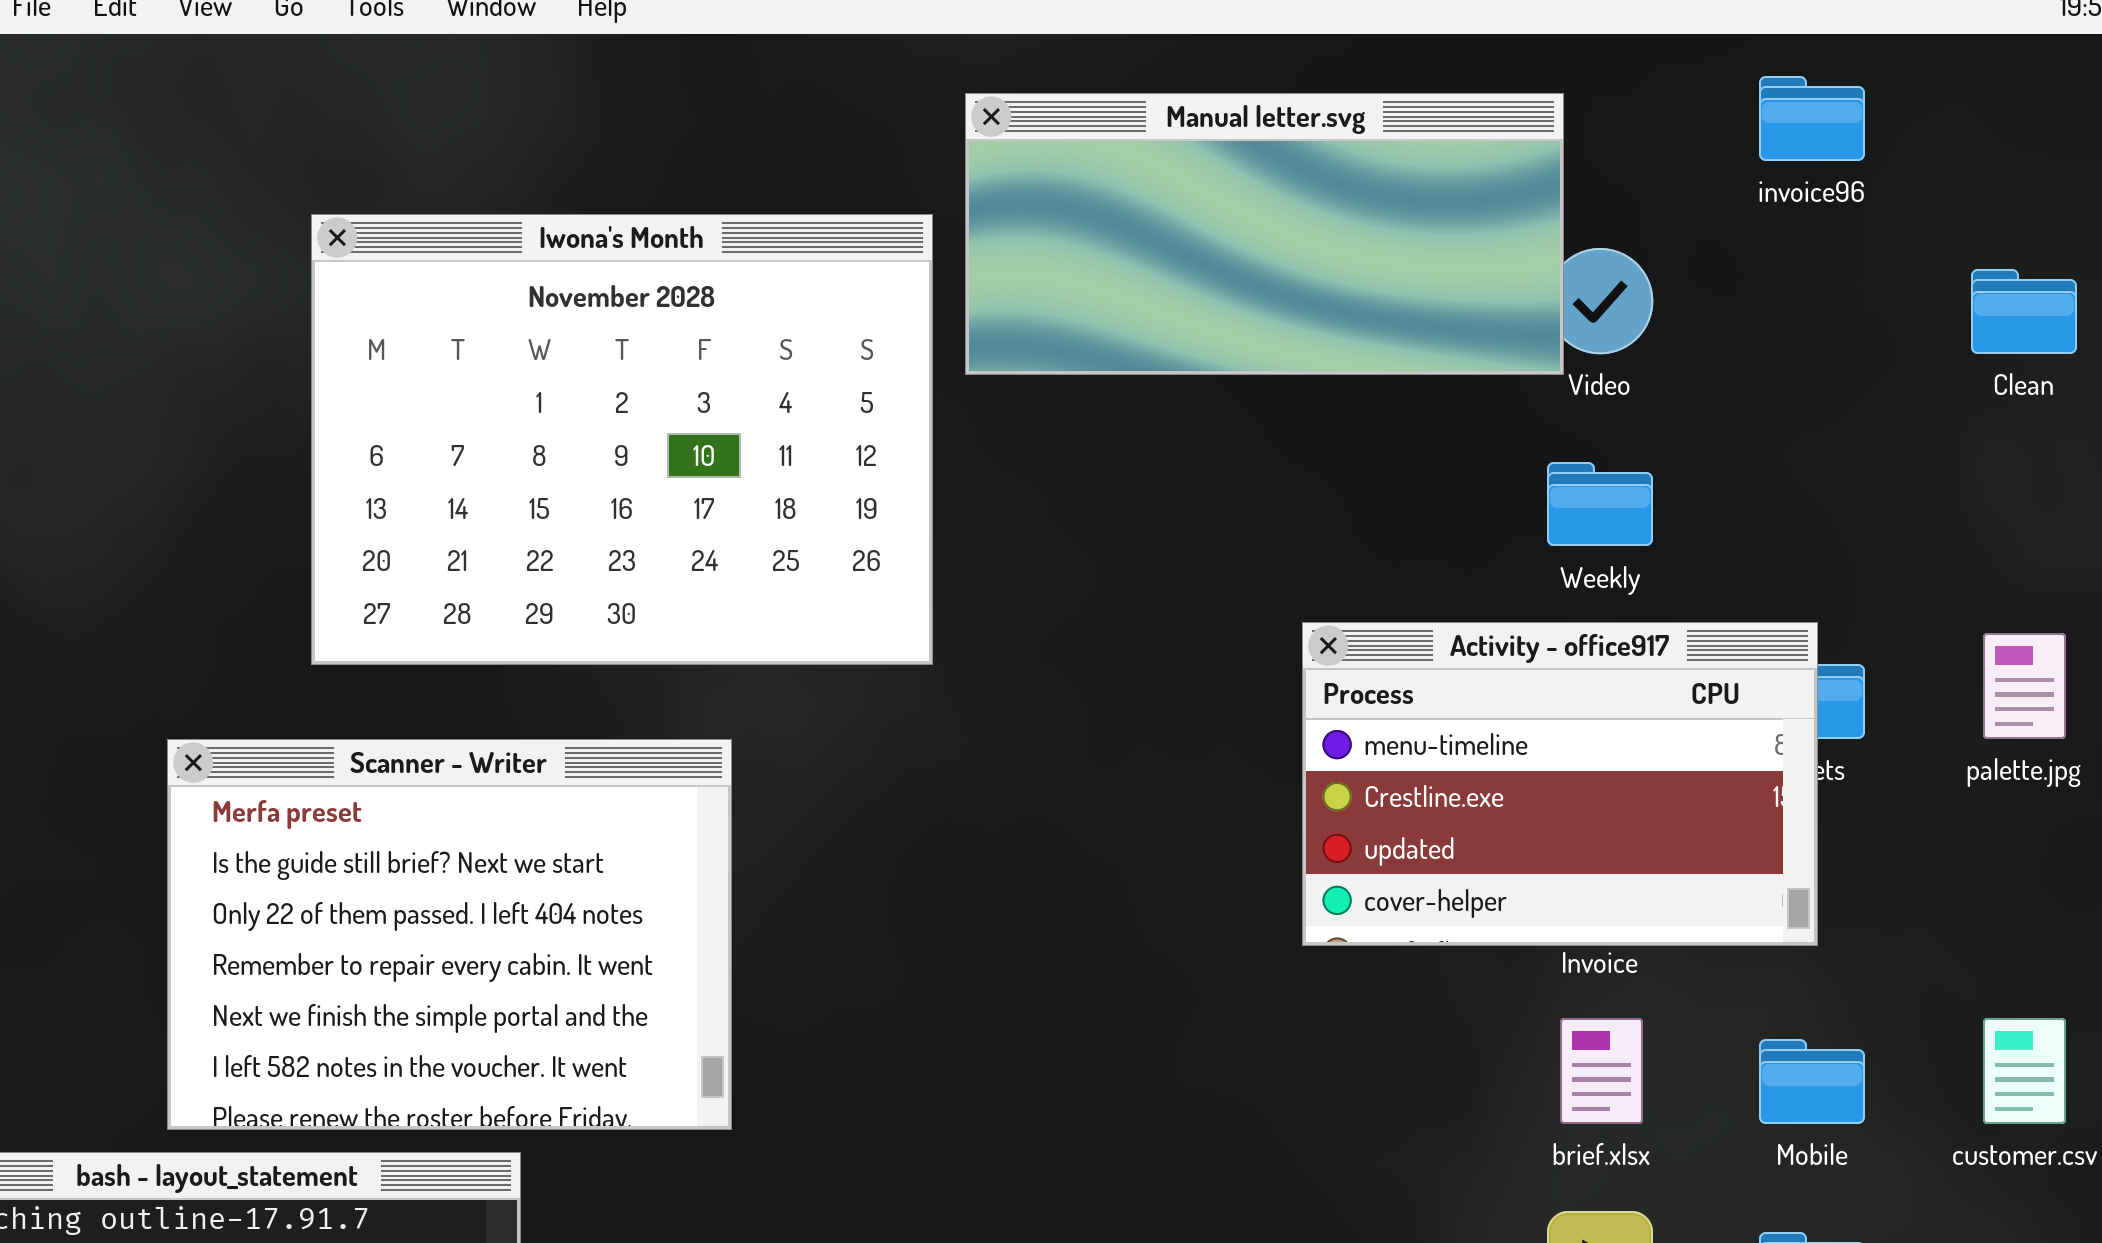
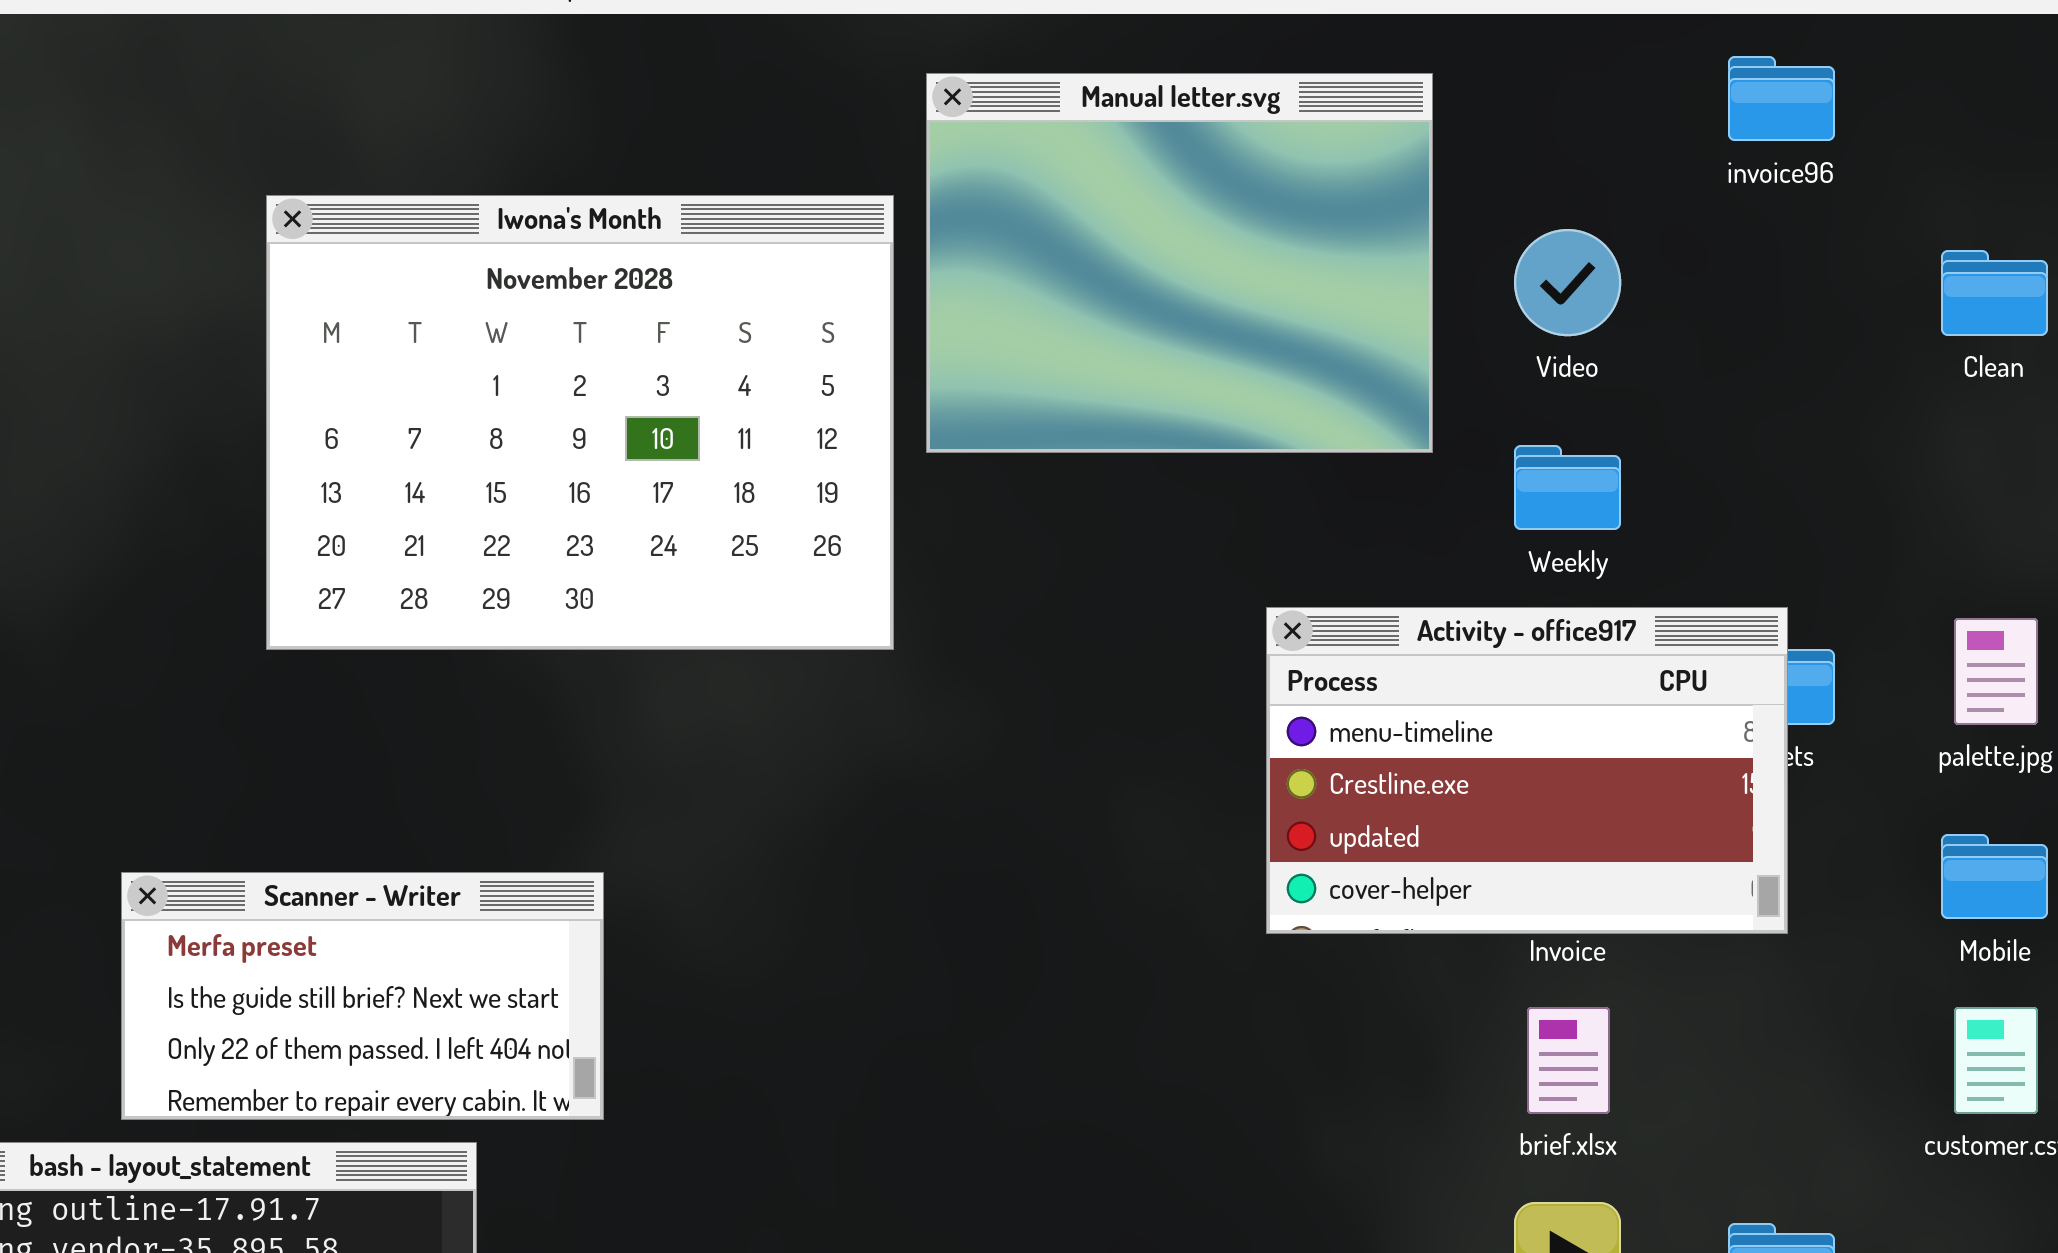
Manual letter.svg: [965,93,1564,375] -> [926,73,1433,453], resized
Scanner - Writer: [167,739,732,1130] -> [121,872,604,1120], resized
Mobile: [1759,1039,1865,1124] -> [1941,834,2048,919], moved

